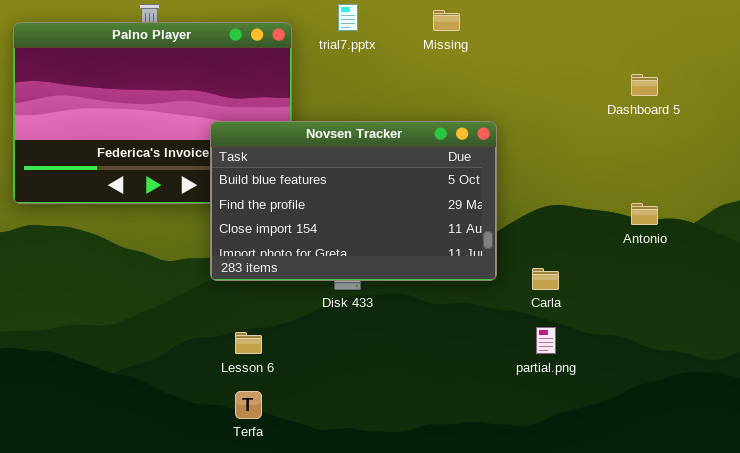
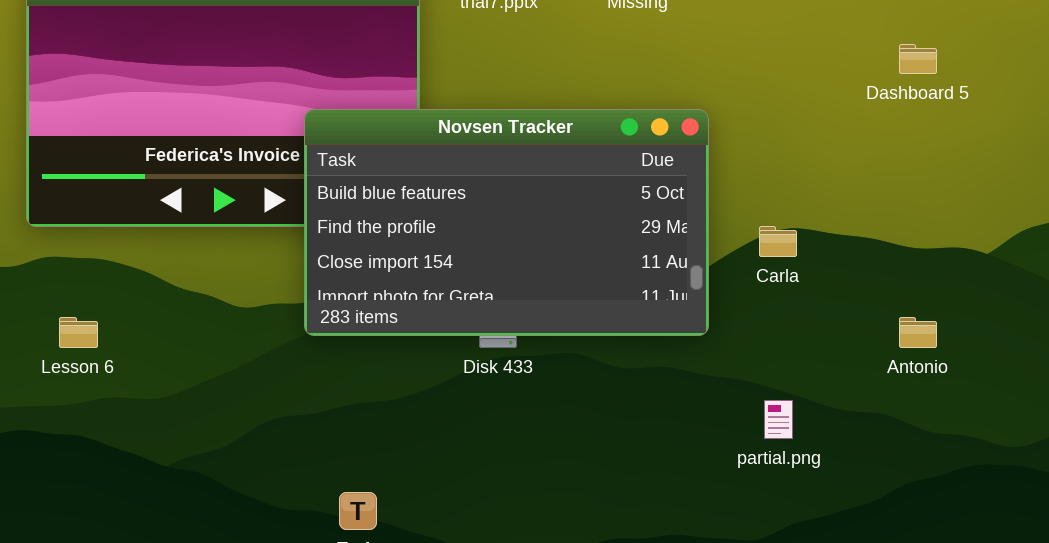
Antonio: [631,203,658,225] -> [899,317,937,348], moved
Carla: [532,268,559,290] -> [759,226,797,257], moved
Lesson 6: [235,332,262,354] -> [59,317,98,348], moved

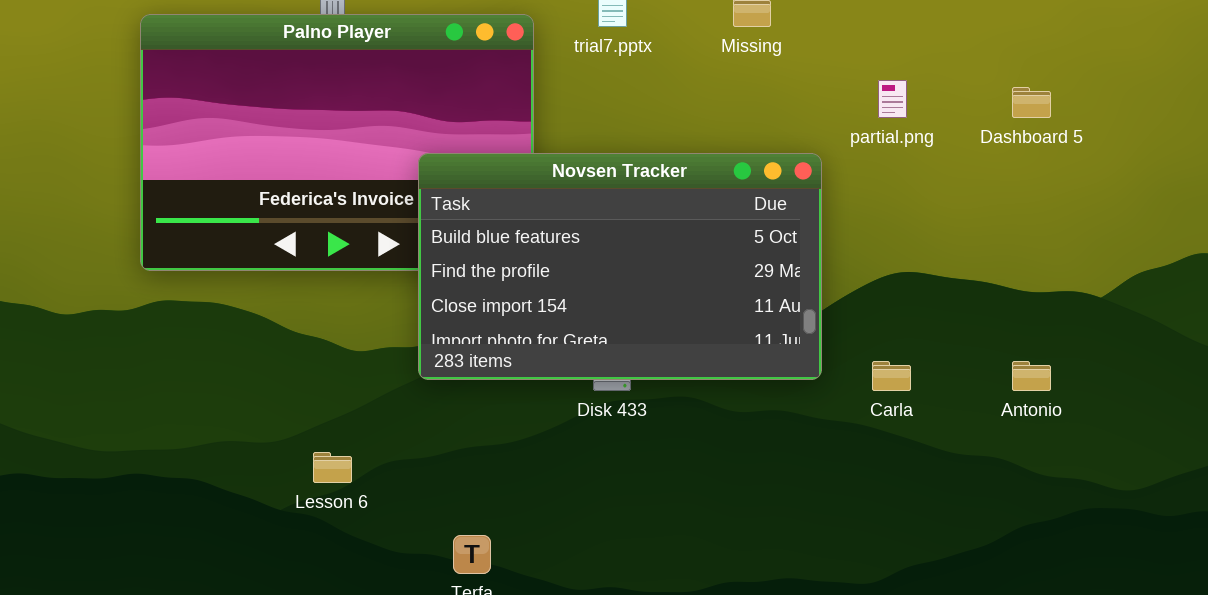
Carla: [759,226,797,257] -> [872,361,911,391], moved
Lesson 6: [59,317,98,348] -> [313,452,352,483], moved
partial.png: [764,400,793,439] -> [878,80,907,118], moved

